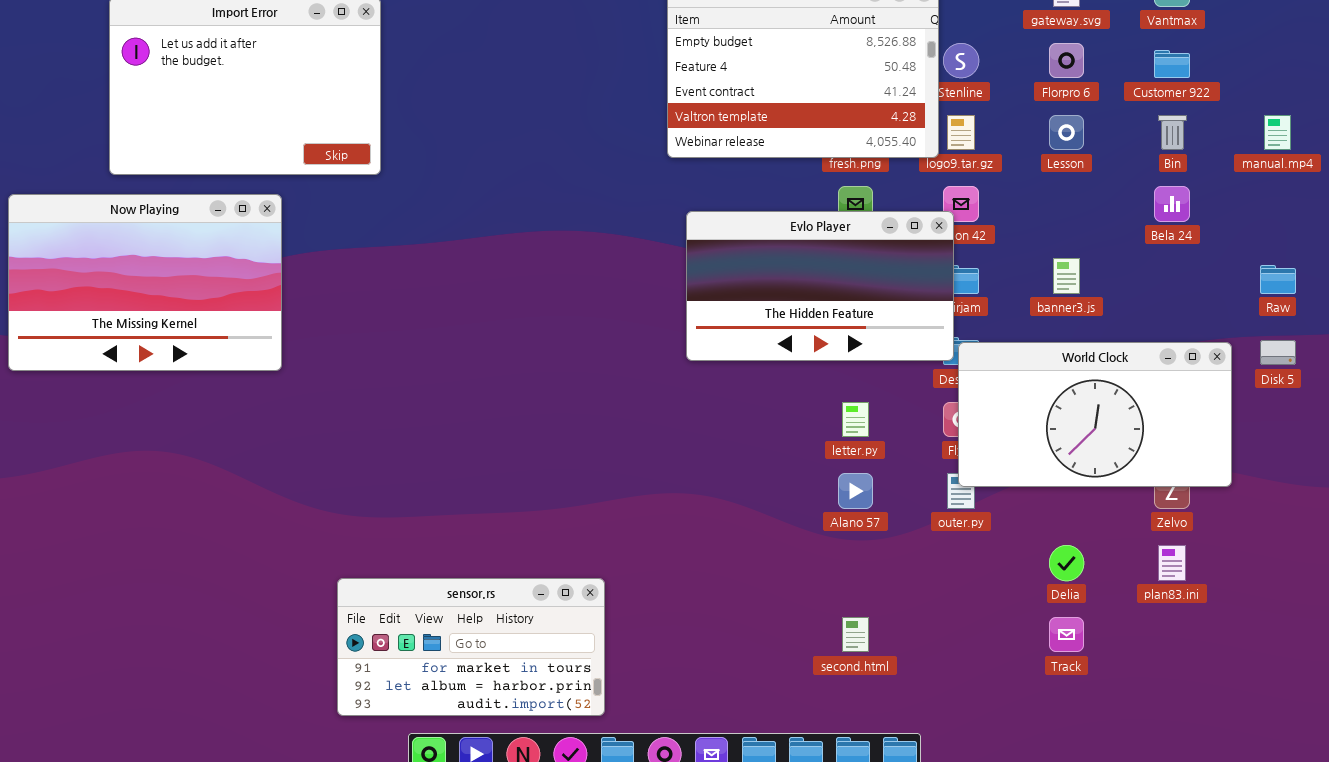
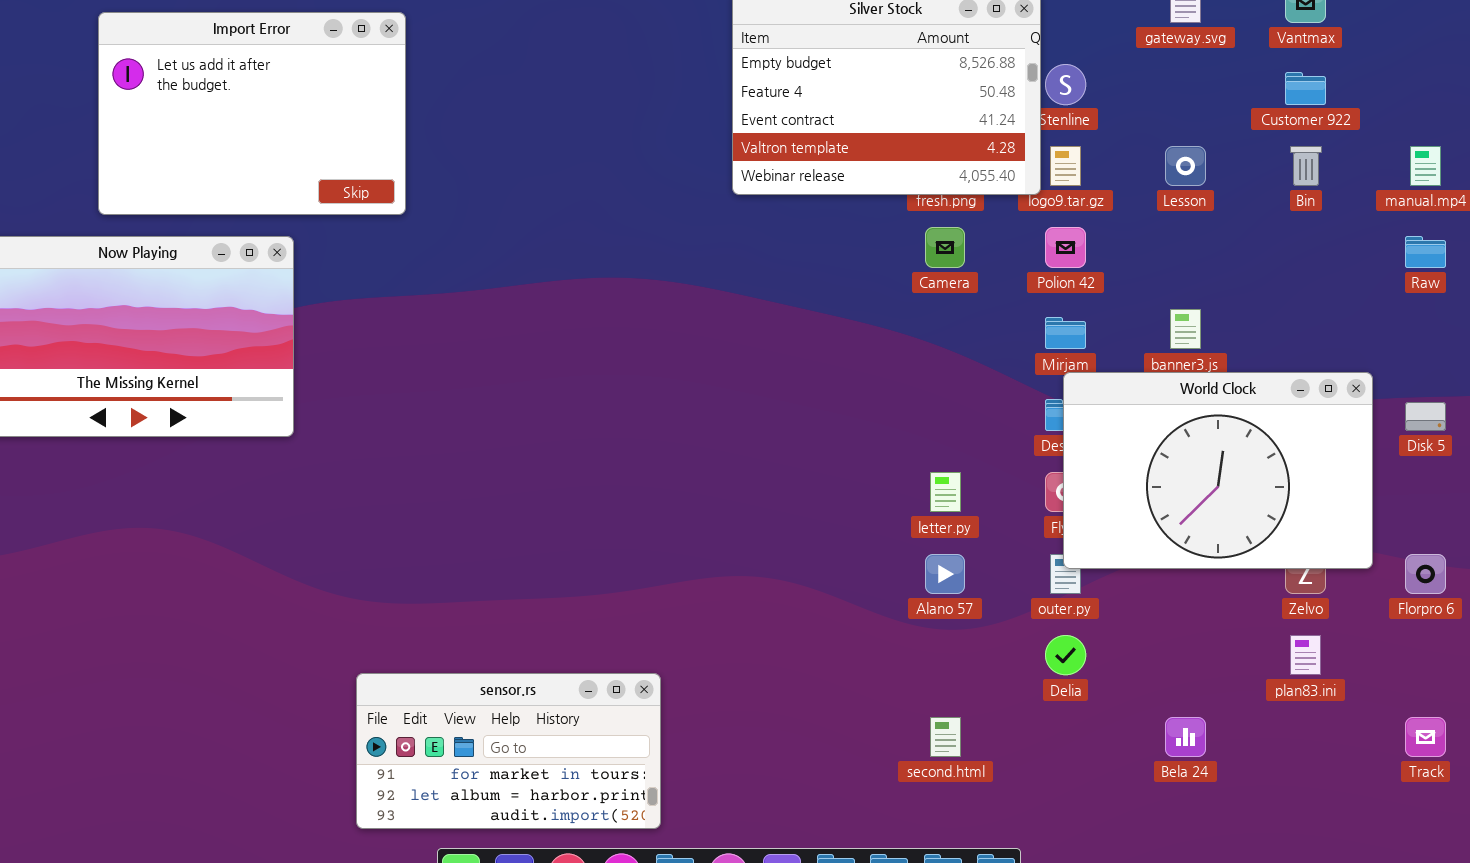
Florpro 6: [1049,43,1084,78] -> [1405,554,1446,594], moved
Bela 24: [1154,186,1190,222] -> [1165,717,1206,757], moved
Evlo Player: [686,211,954,361] -> none, closed
Raw: [1260,265,1296,294] -> [1405,236,1446,268], moved
World Clock: [958,342,1232,487] -> [1063,372,1373,569], resized
Delia: [1049,545,1084,581] -> [1045,635,1086,675], moved
Track: [1049,617,1084,652] -> [1405,717,1446,757], moved

